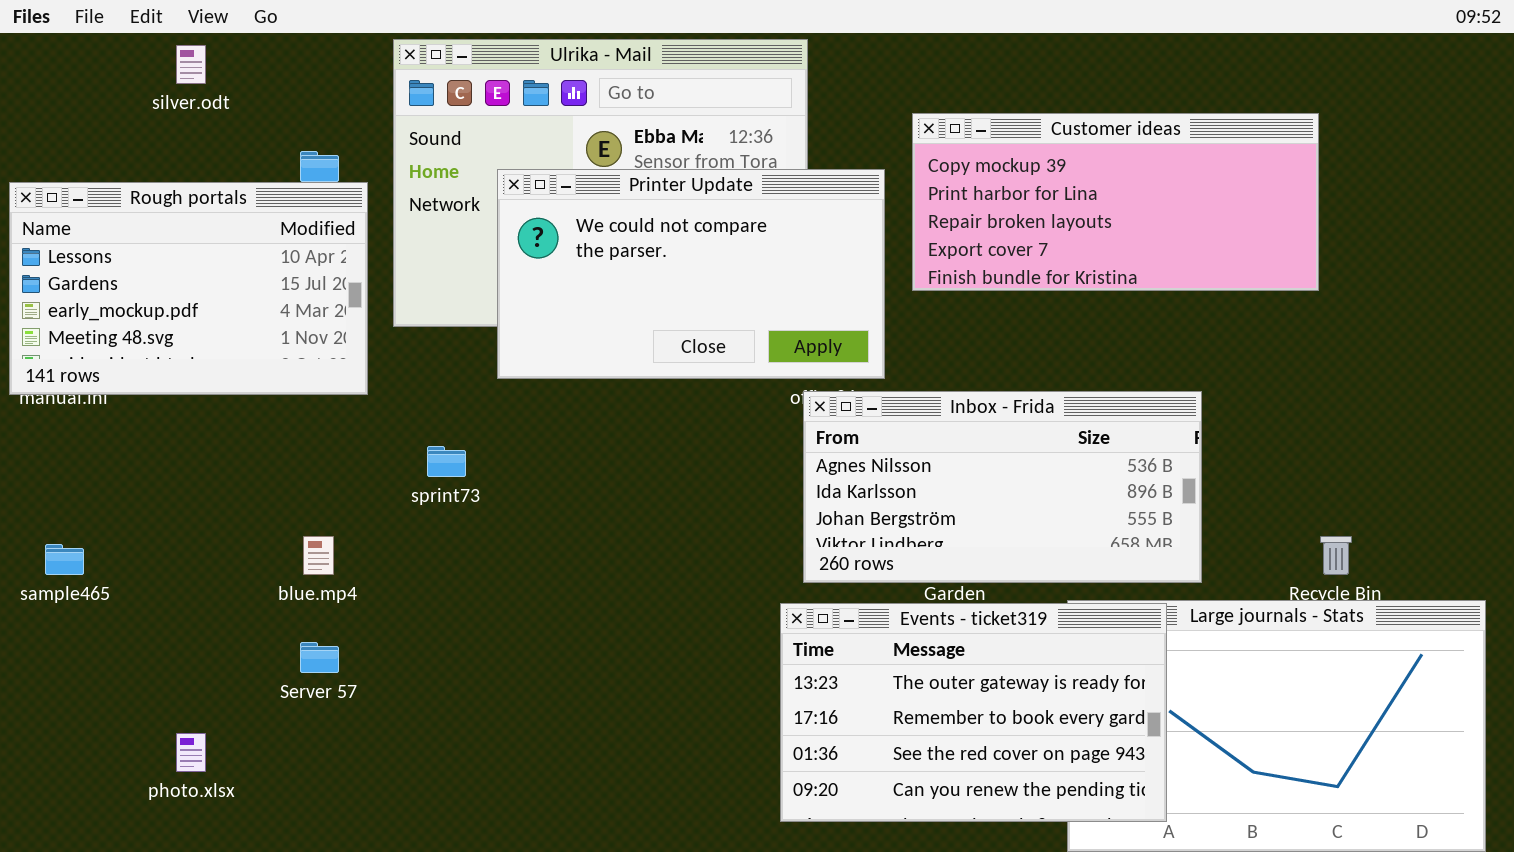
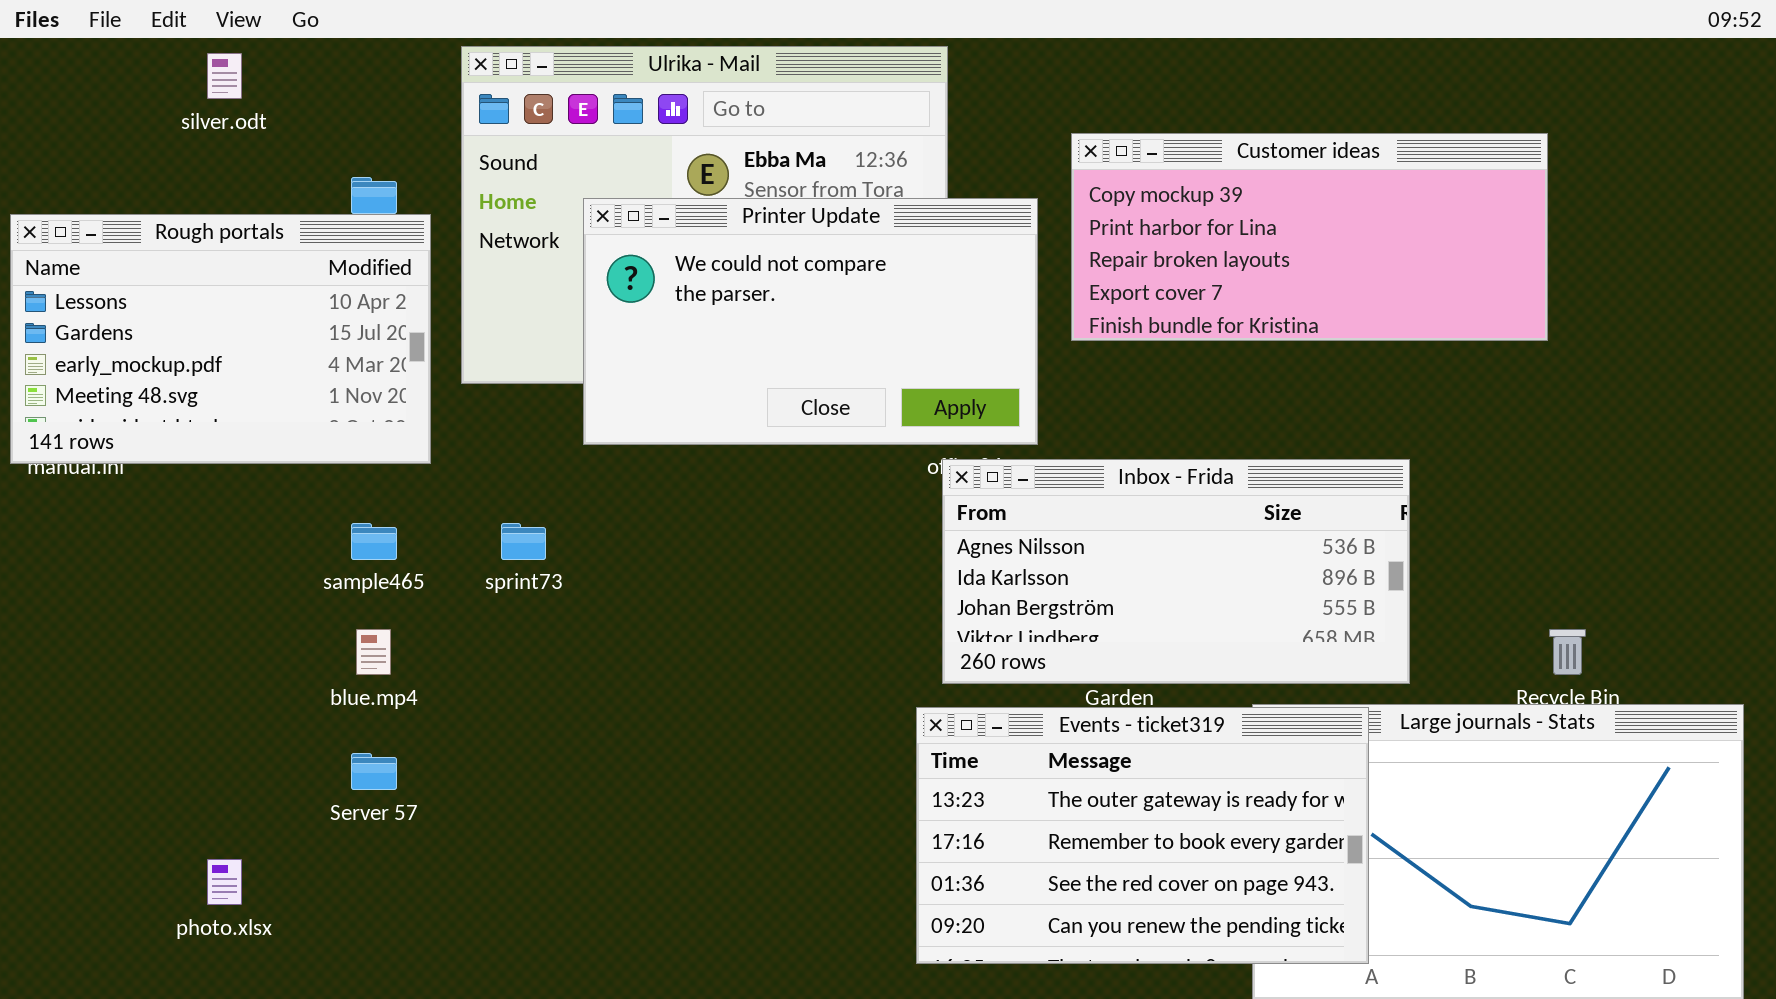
sample465: [45,544,84,575] -> [351,523,397,560], moved

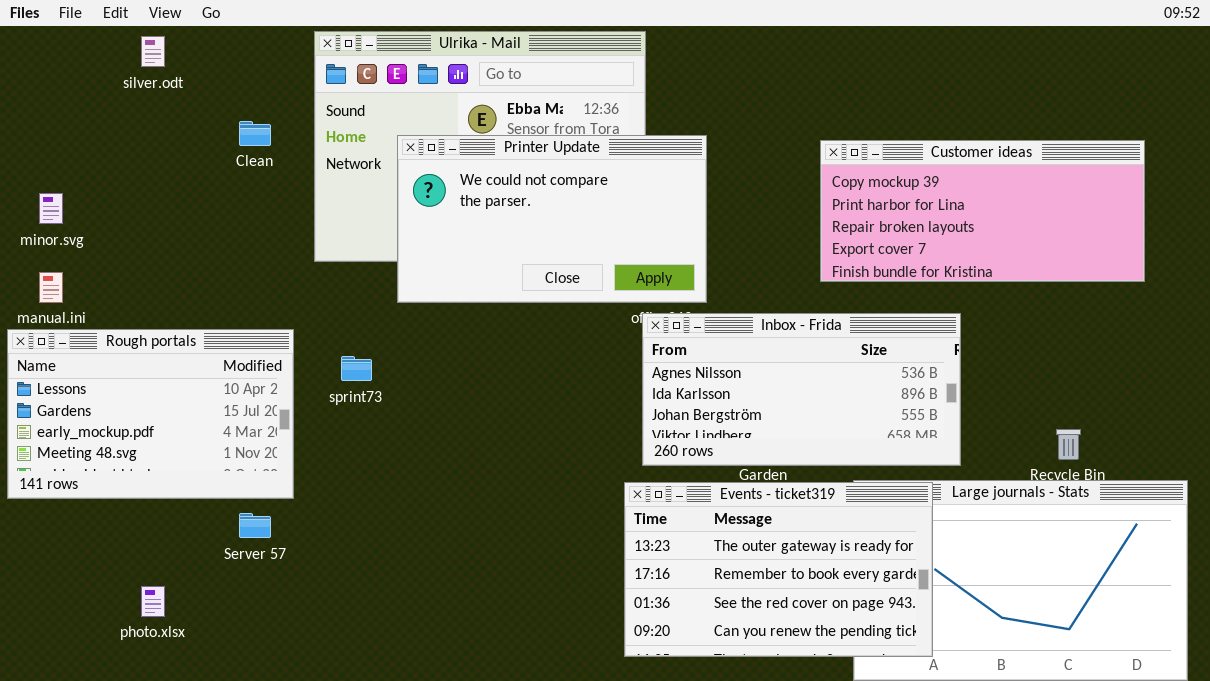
Customer ideas: [1071,133,1548,341] -> [820,140,1145,282], moved
Rough portals: [10,214,431,464] -> [7,329,294,499], moved

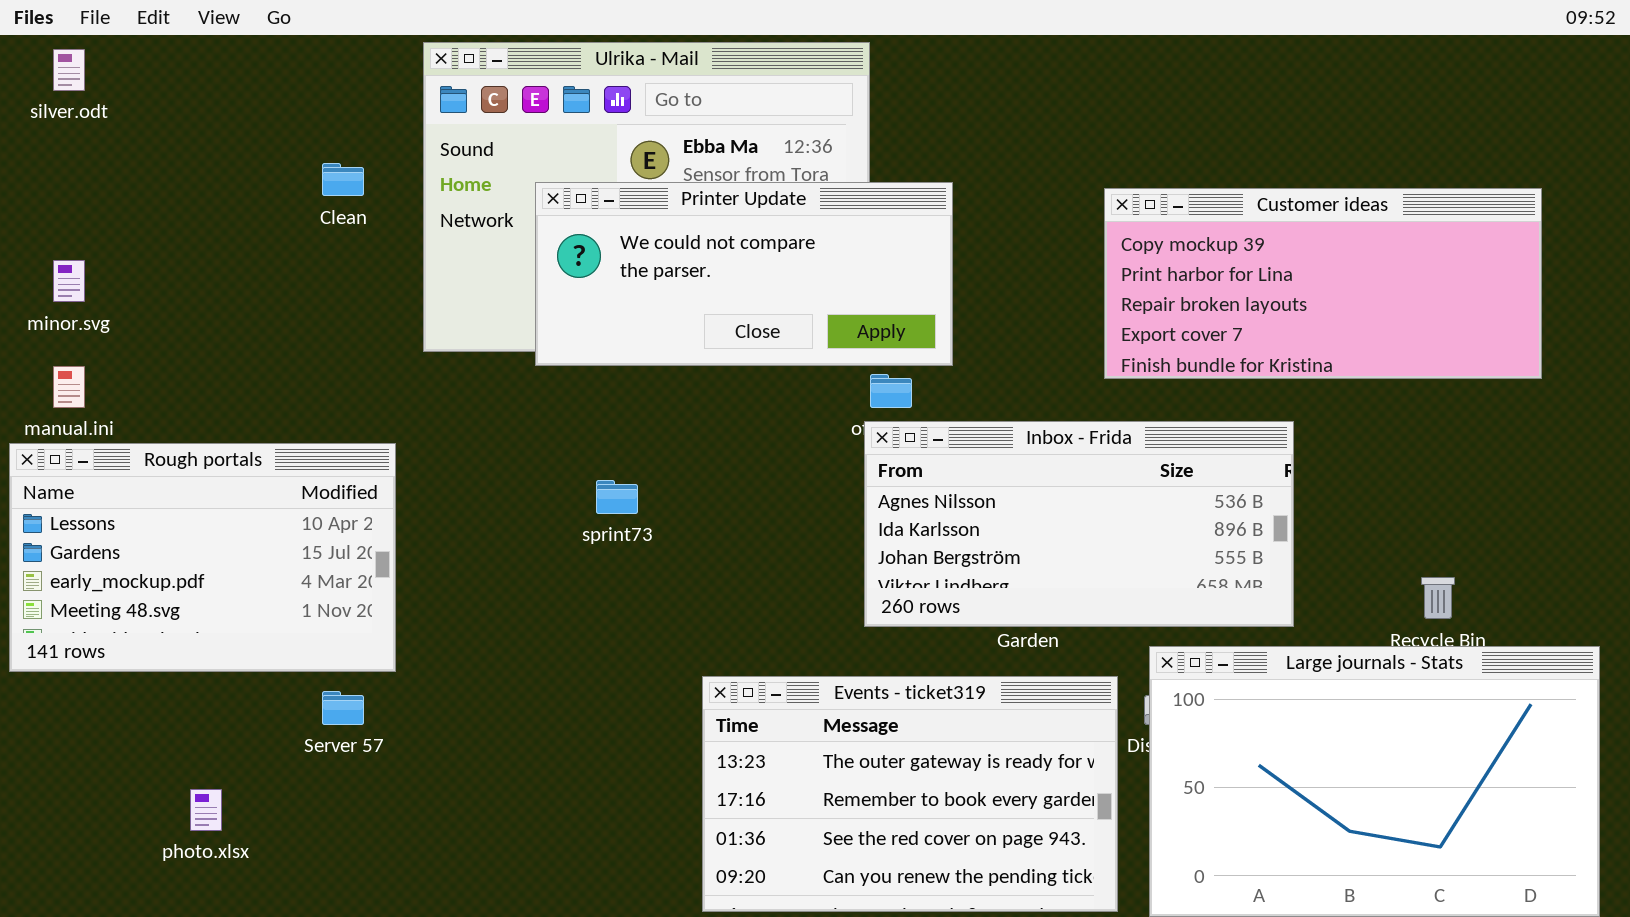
silver.odt: [141,36,165,67] -> [53,49,85,91], moved
Printer Update: [397,135,707,303] -> [535,182,953,366], resized
sprint73: [341,356,372,381] -> [596,480,638,514], moved
Events - ticket319: [624,482,933,657] -> [702,676,1118,912], moved

